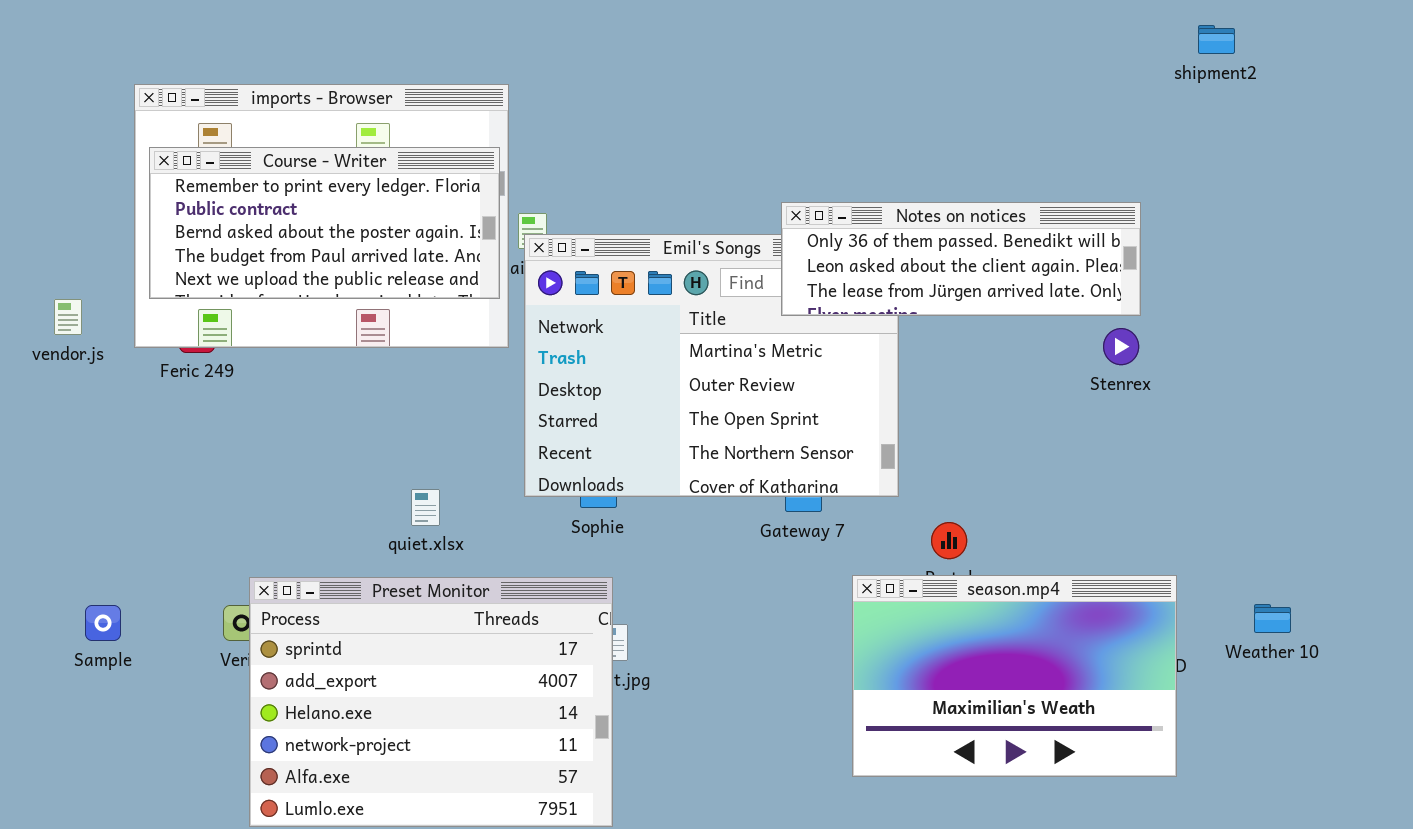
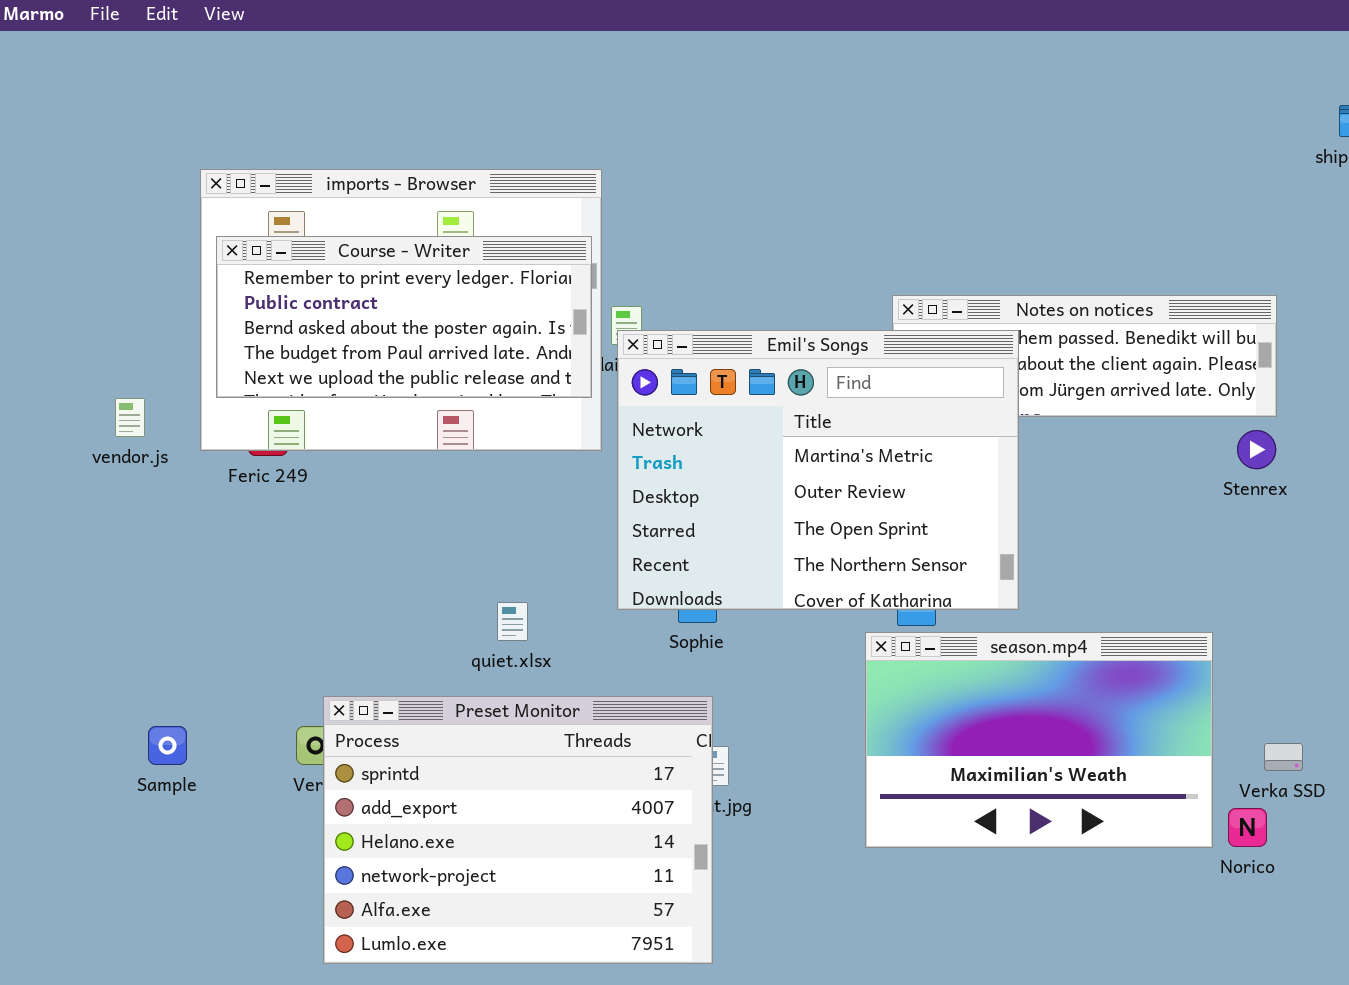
Emil's Songs: [524,234,899,497] -> [617,330,1019,610], raised
season.mp4: [852,575,1177,777] -> [865,632,1213,848], moved

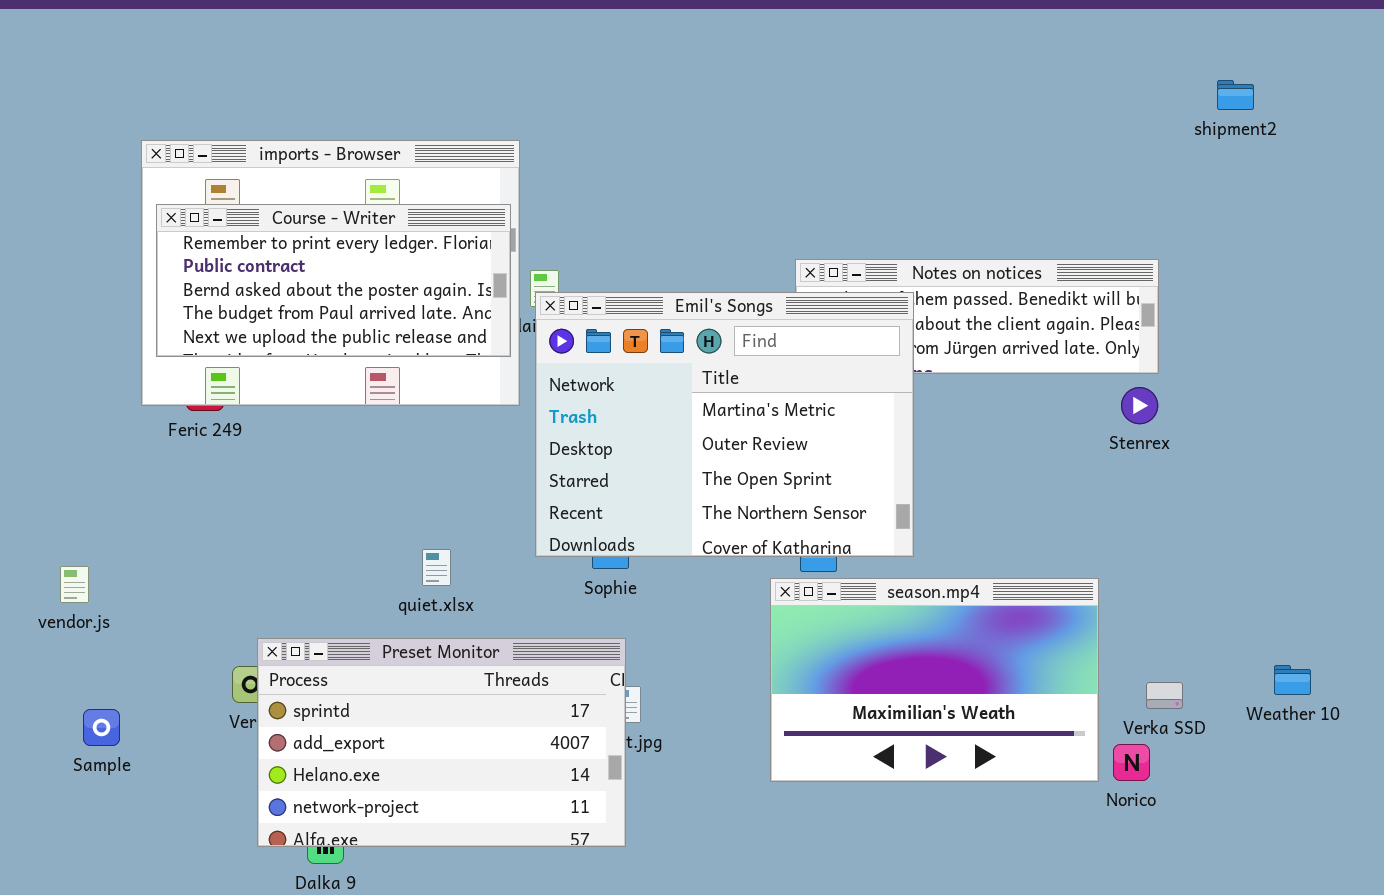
vendor.js: [115,398,145,437] -> [60,566,89,603], moved
Preset Monitor: [323,696,713,964] -> [257,638,626,847], resized
Sample: [148,726,187,765] -> [83,709,120,746], moved

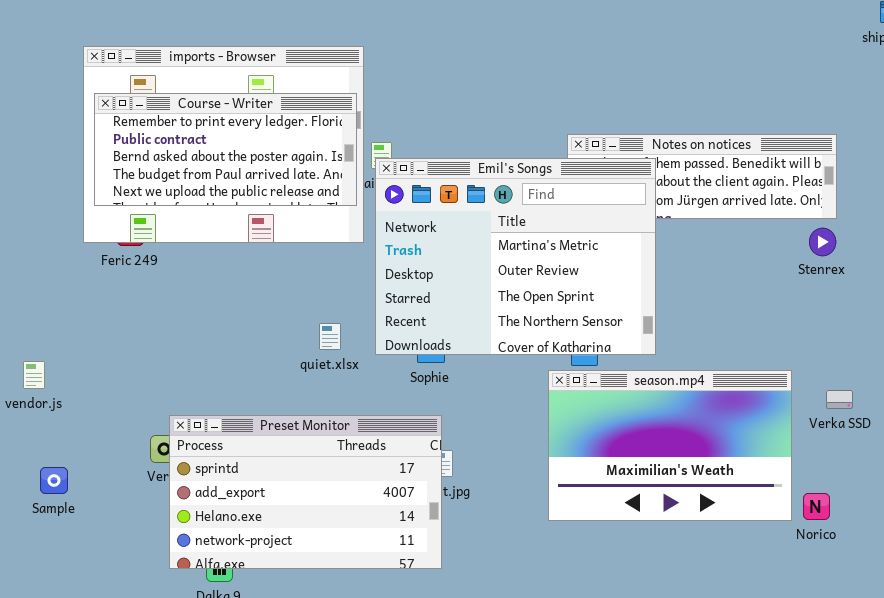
quiet.xlsx: [422,549,451,586] -> [319,323,341,350], moved
Verka SSD: [1146,682,1183,709] -> [826,390,853,409], moved

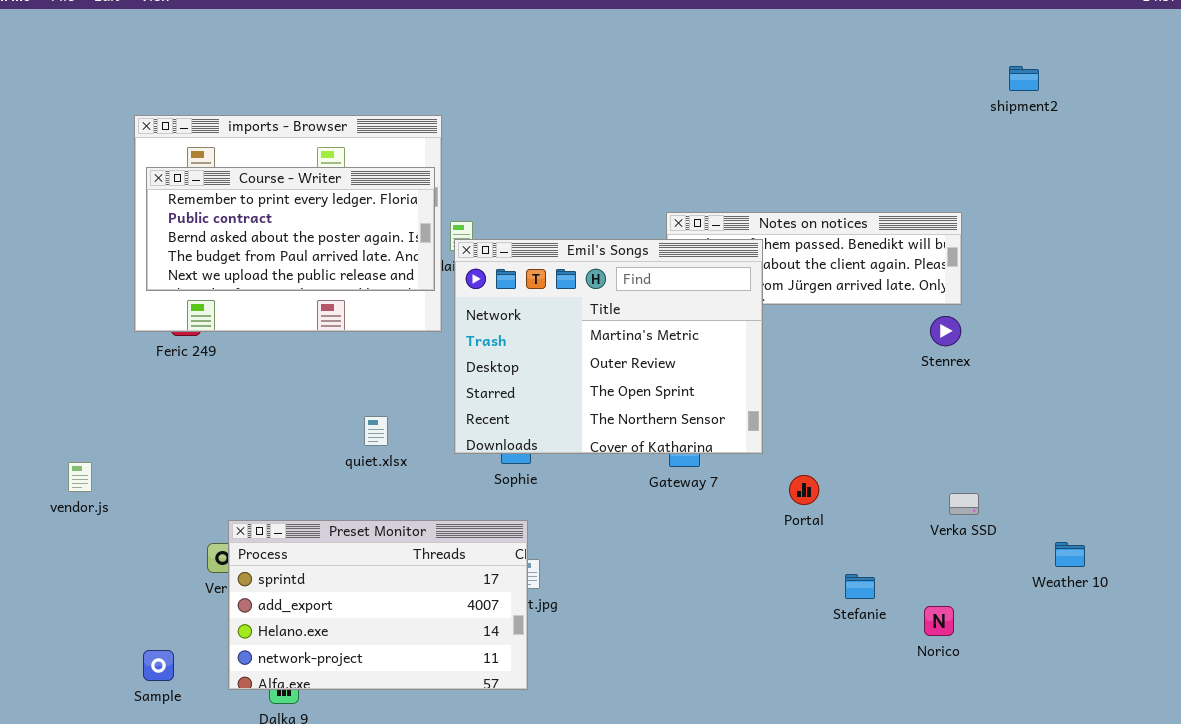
quiet.xlsx: [319,323,341,350] -> [364,416,388,446], moved
season.mp4: [548,370,792,521] -> none, closed
Sample: [40,467,68,494] -> [143,650,174,681], moved

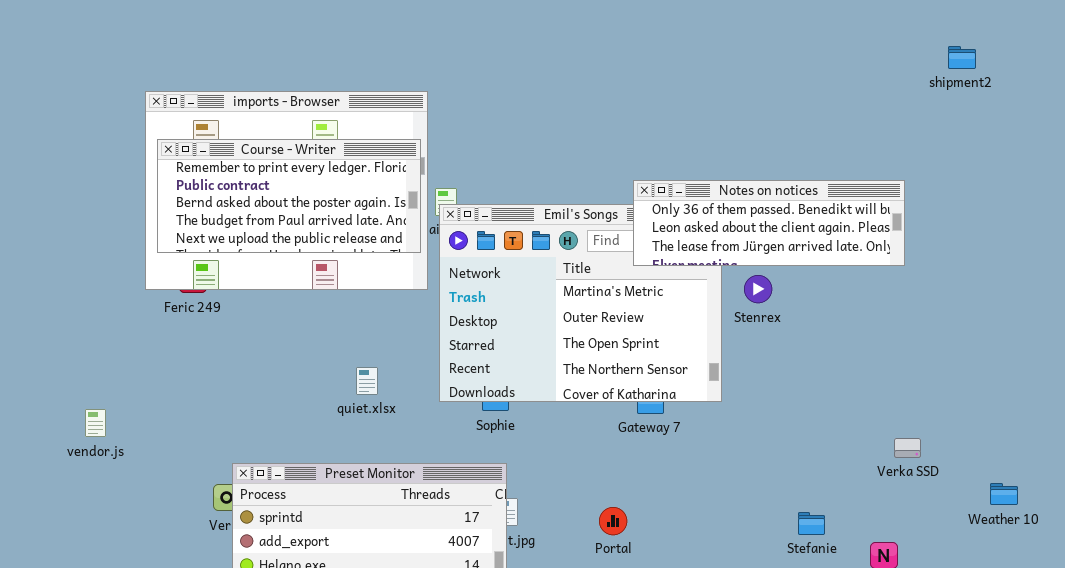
Notes on notices: [666,212,962,305] -> [633,180,905,266], raised
Stenrex: [930,316,961,346] -> [744,275,772,303], moved
Portal: [789,475,819,505] -> [599,507,627,535], moved

